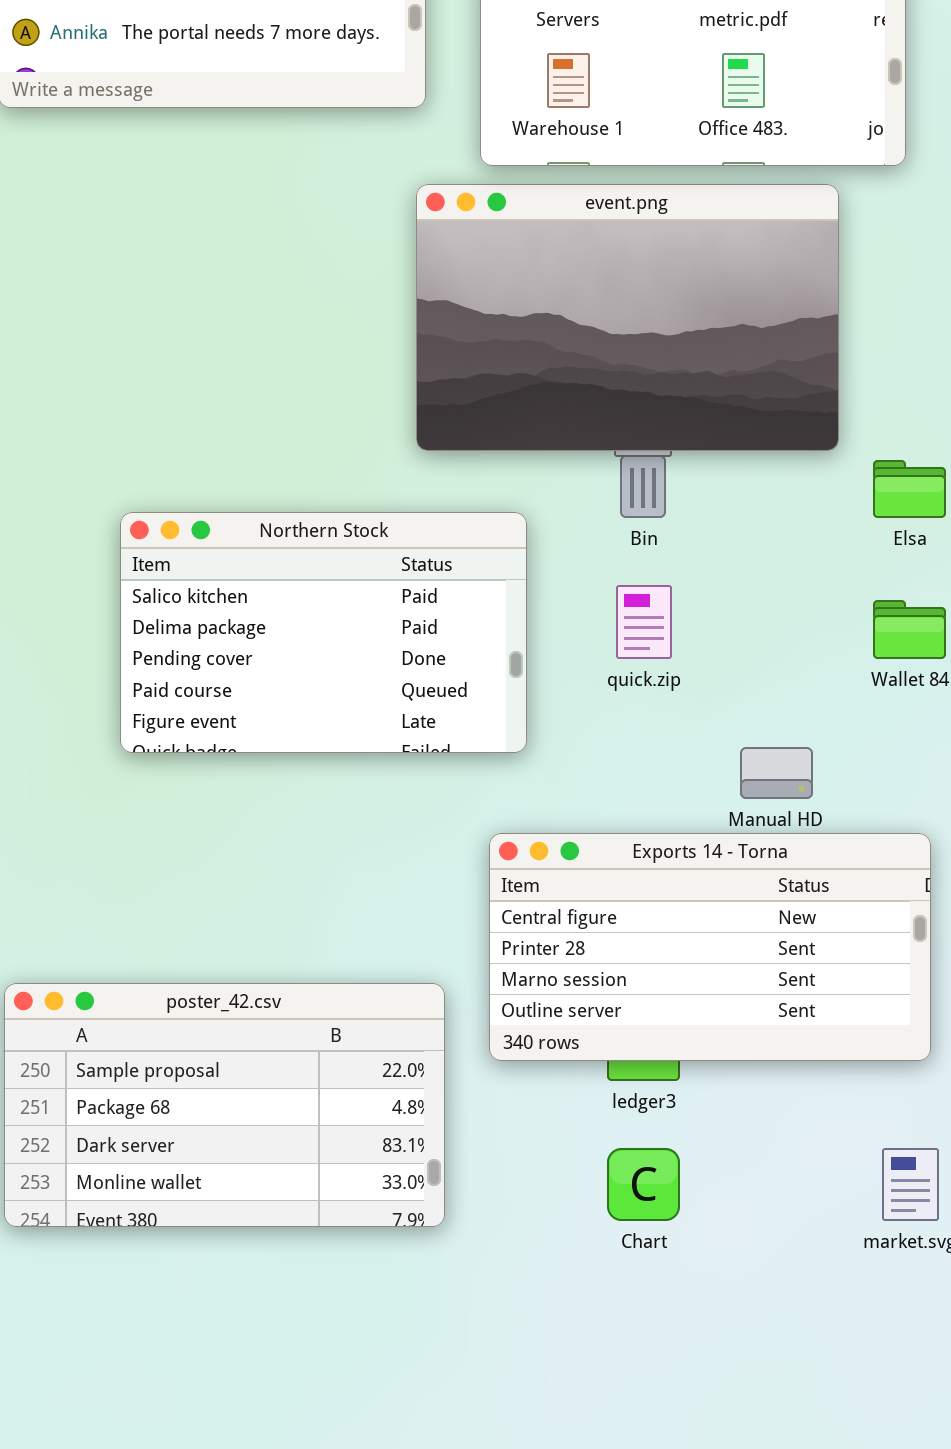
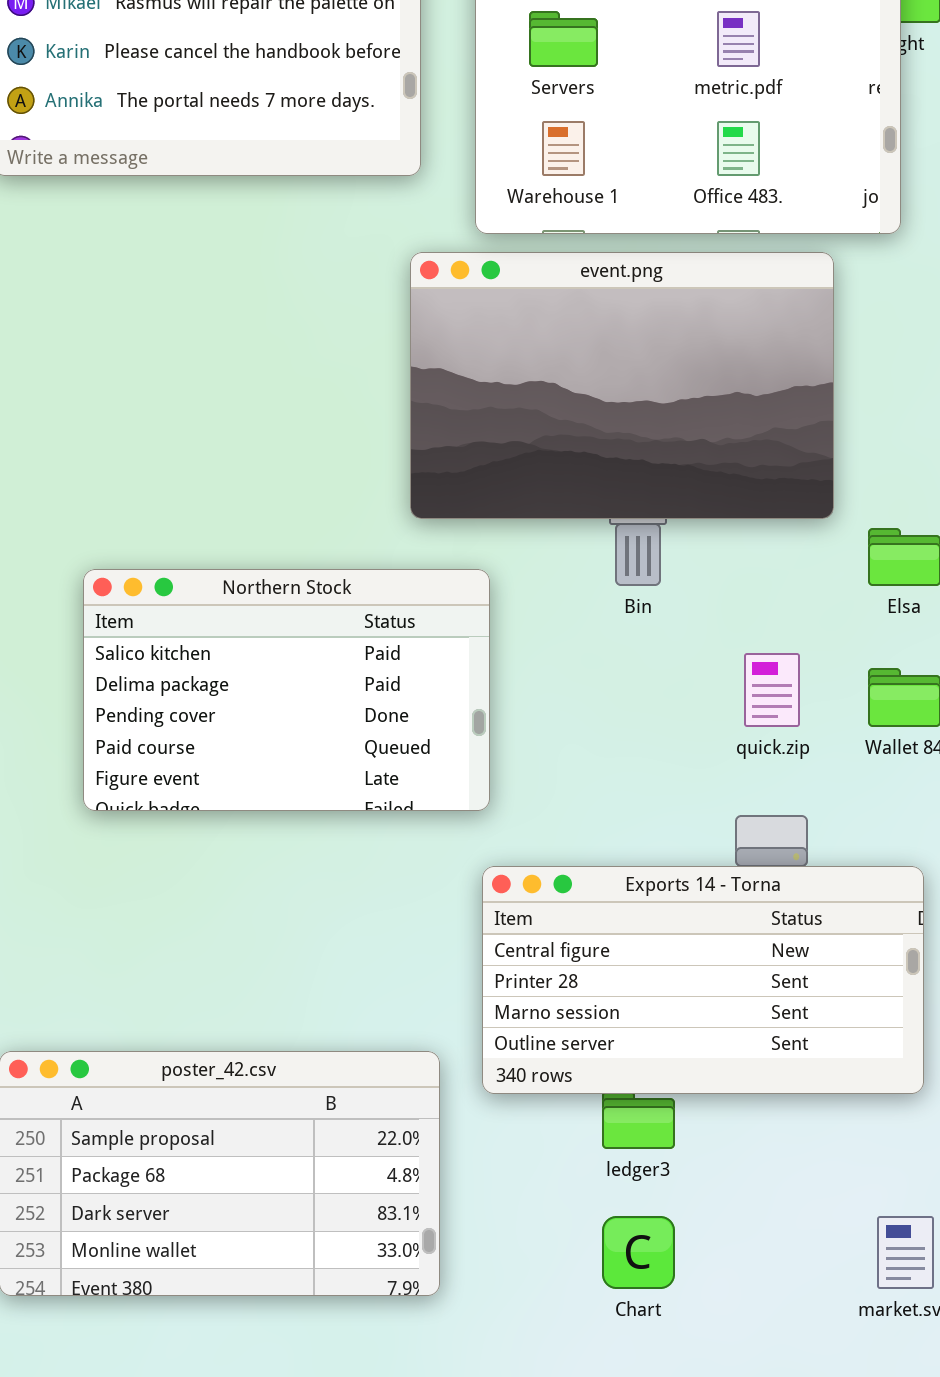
Northern Stock: [120,512,527,753] -> [83,569,490,811], moved
quick.zip: [616,585,672,659] -> [744,653,800,727], moved
Exports 14 - Torna: [489,833,931,1061] -> [482,866,924,1094], moved

